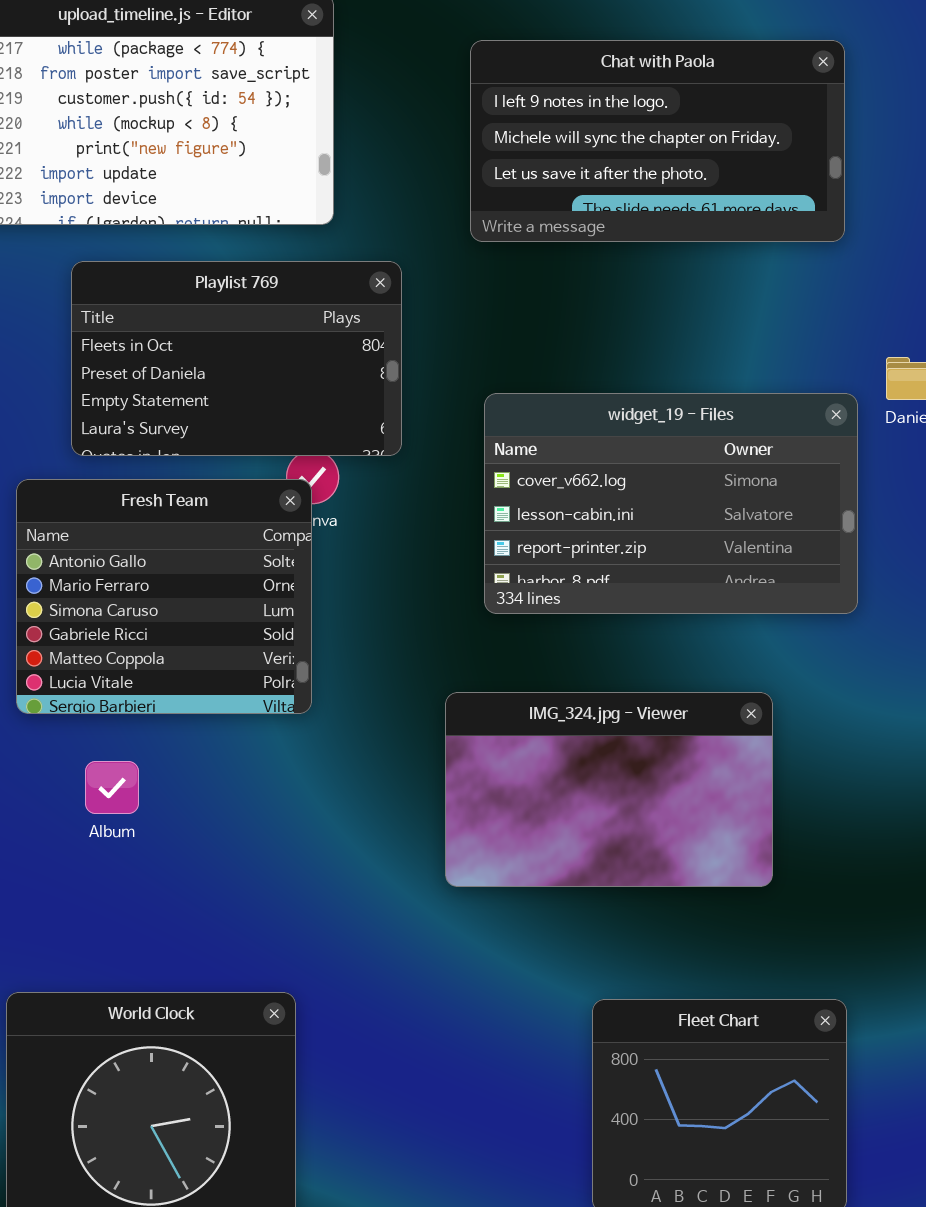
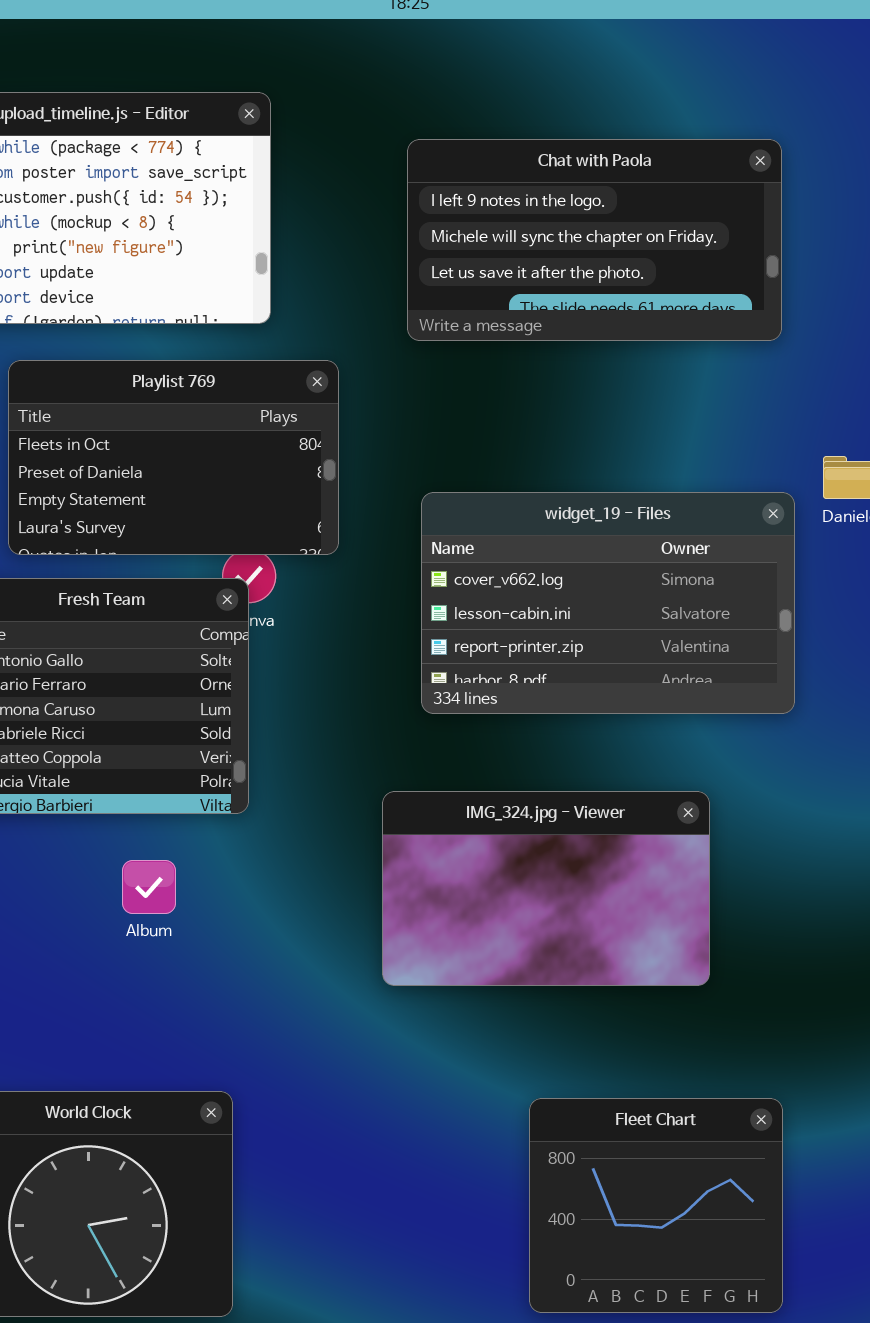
Album: [85,761,139,814] -> [122,860,176,914], moved

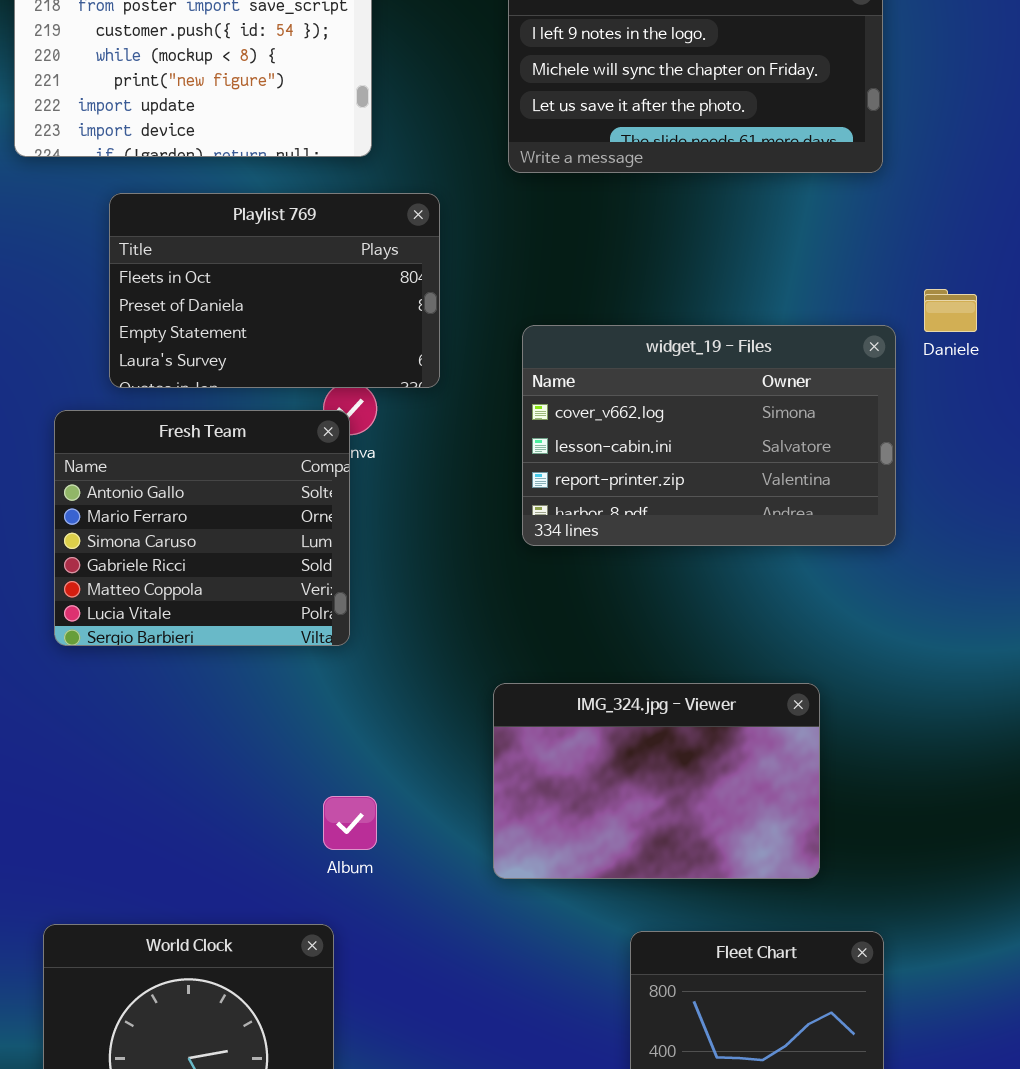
IMG_324.jpg - Viewer: [382,791,710,986] -> [493,683,820,879], moved
Album: [122,860,176,914] -> [323,796,377,850], moved

